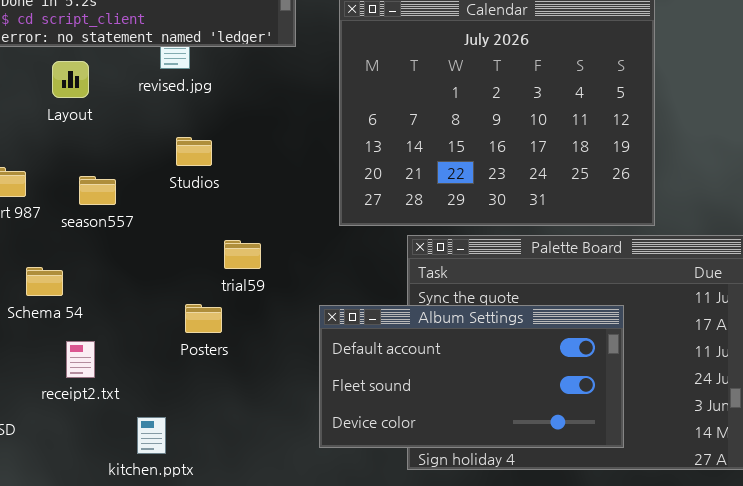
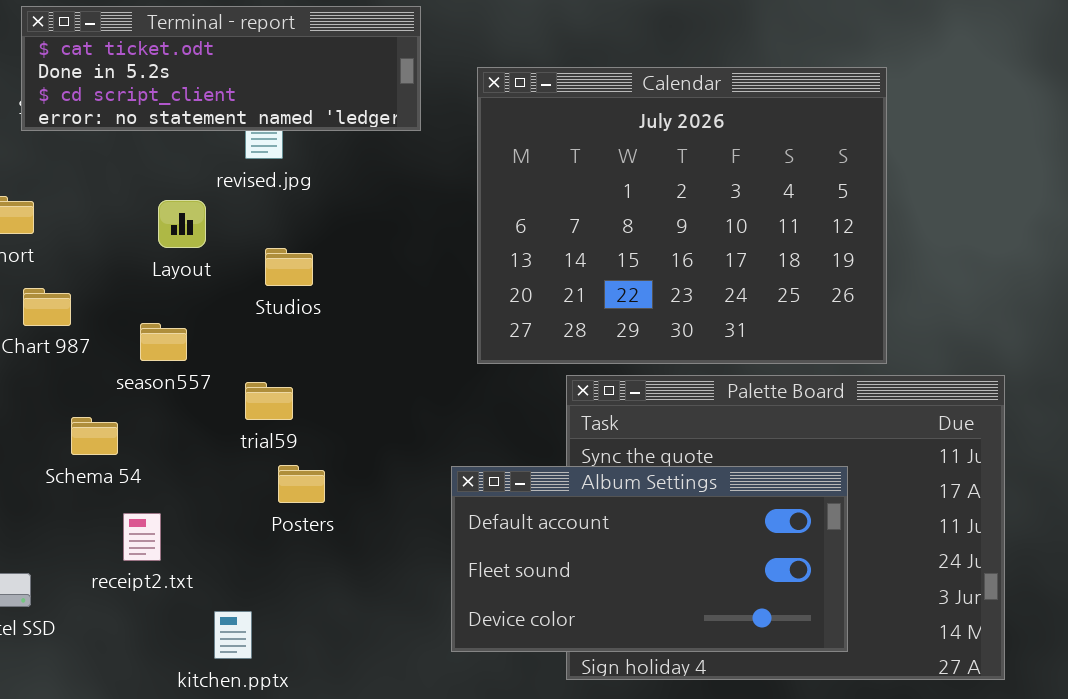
Layout: [52,61,89,98] -> [158,200,206,248], moved
season557: [79,176,116,205] -> [140,323,187,361], moved
trial59: [224,240,261,269] -> [245,382,293,420], moved

